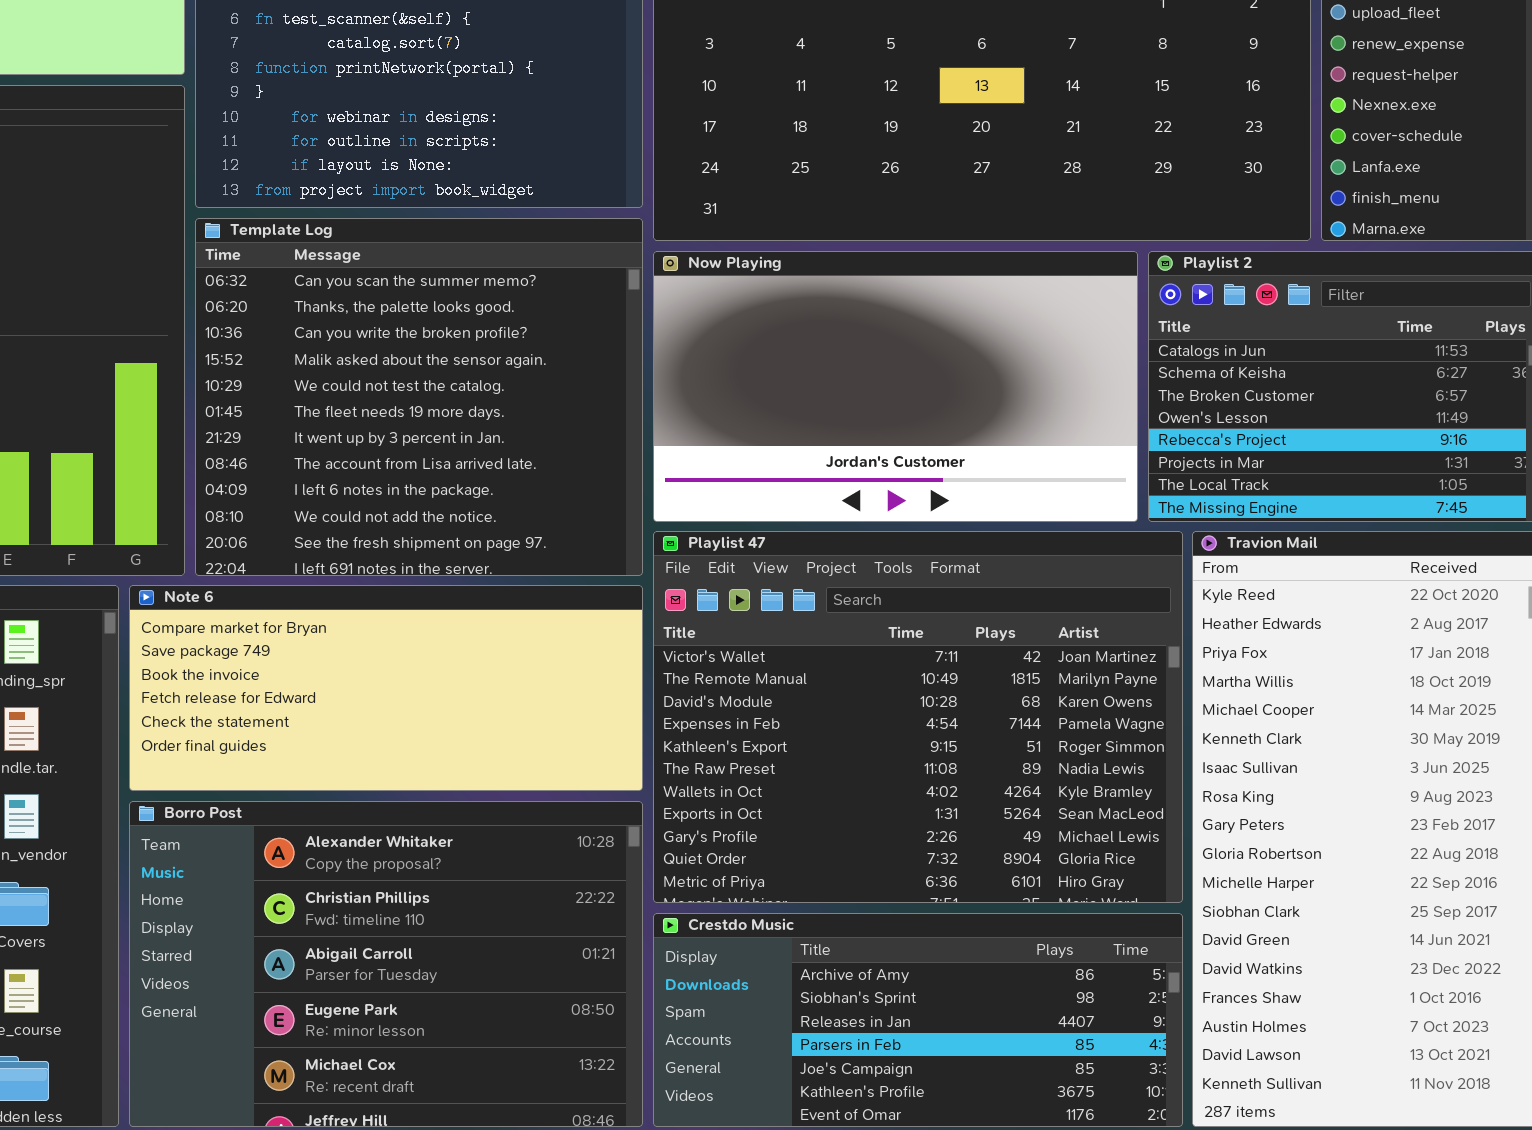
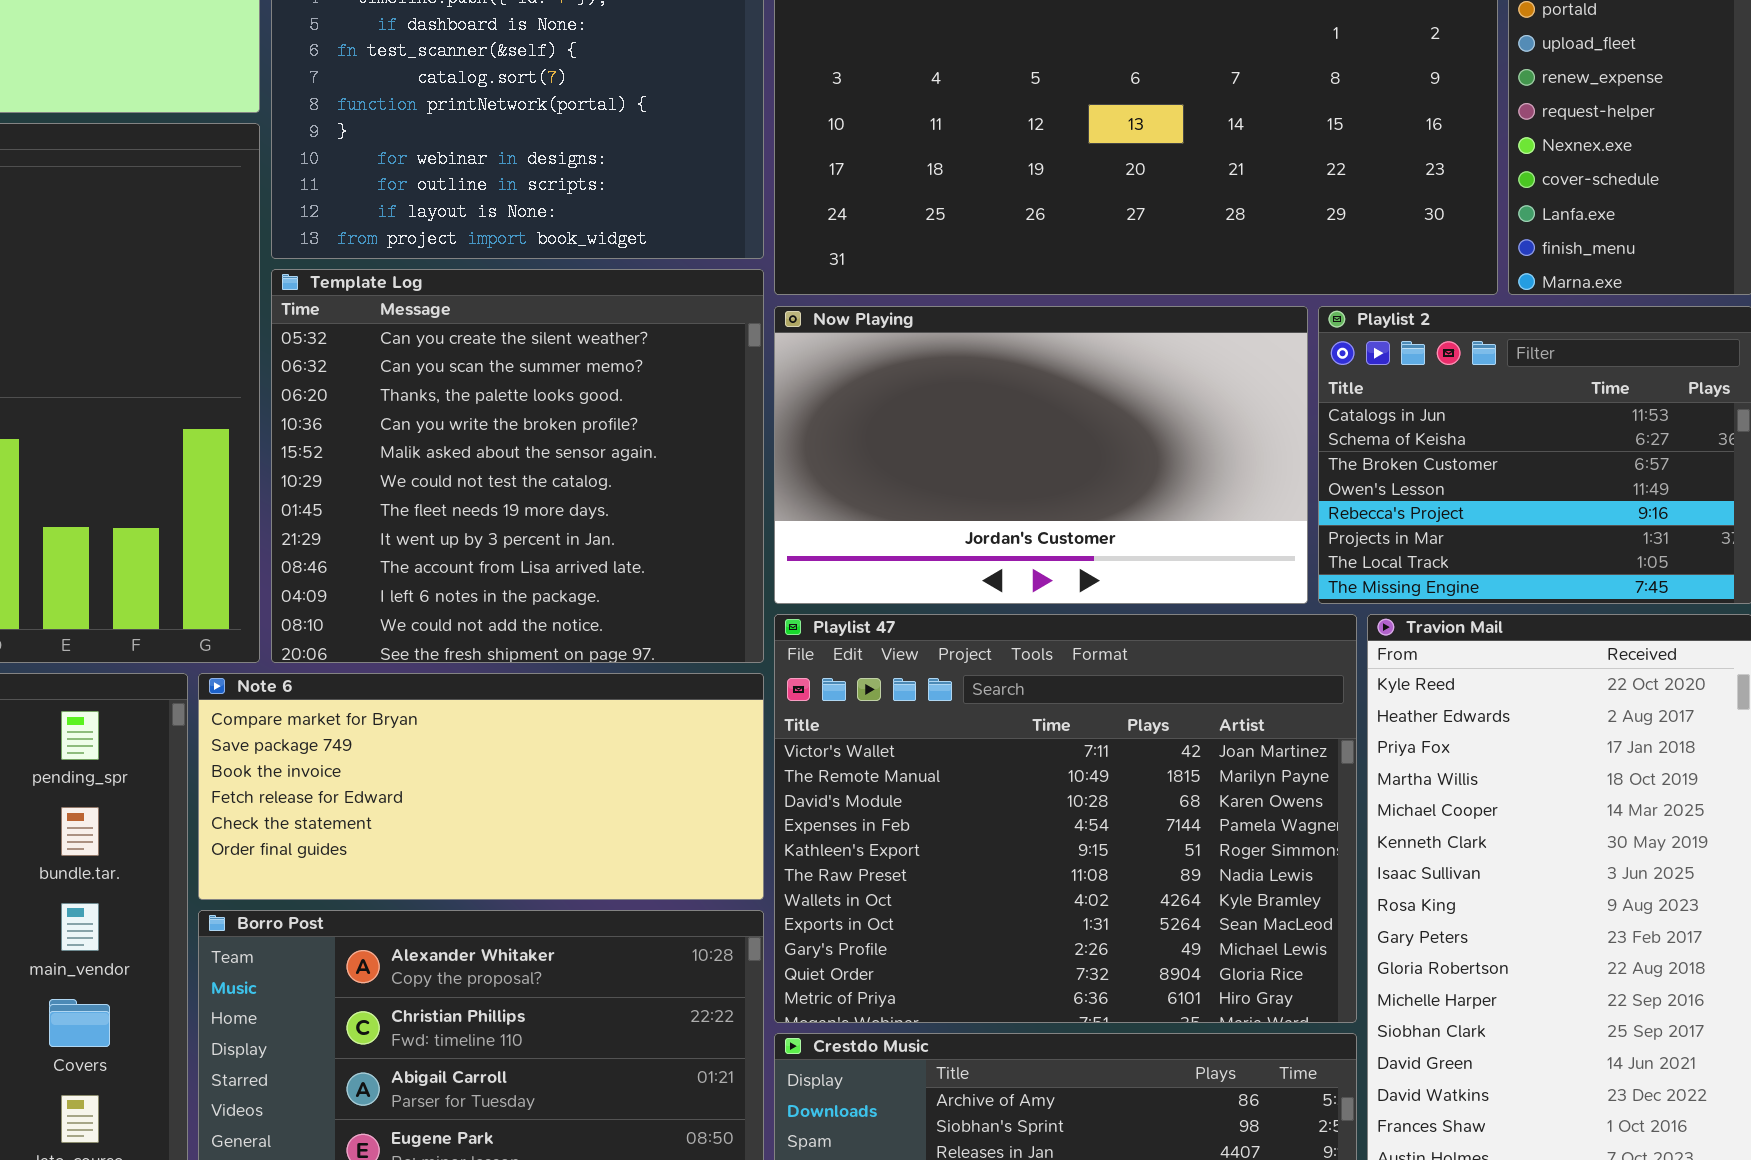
Template Log: [195,218,643,576] -> [271,269,764,663], scrolled up 1 row

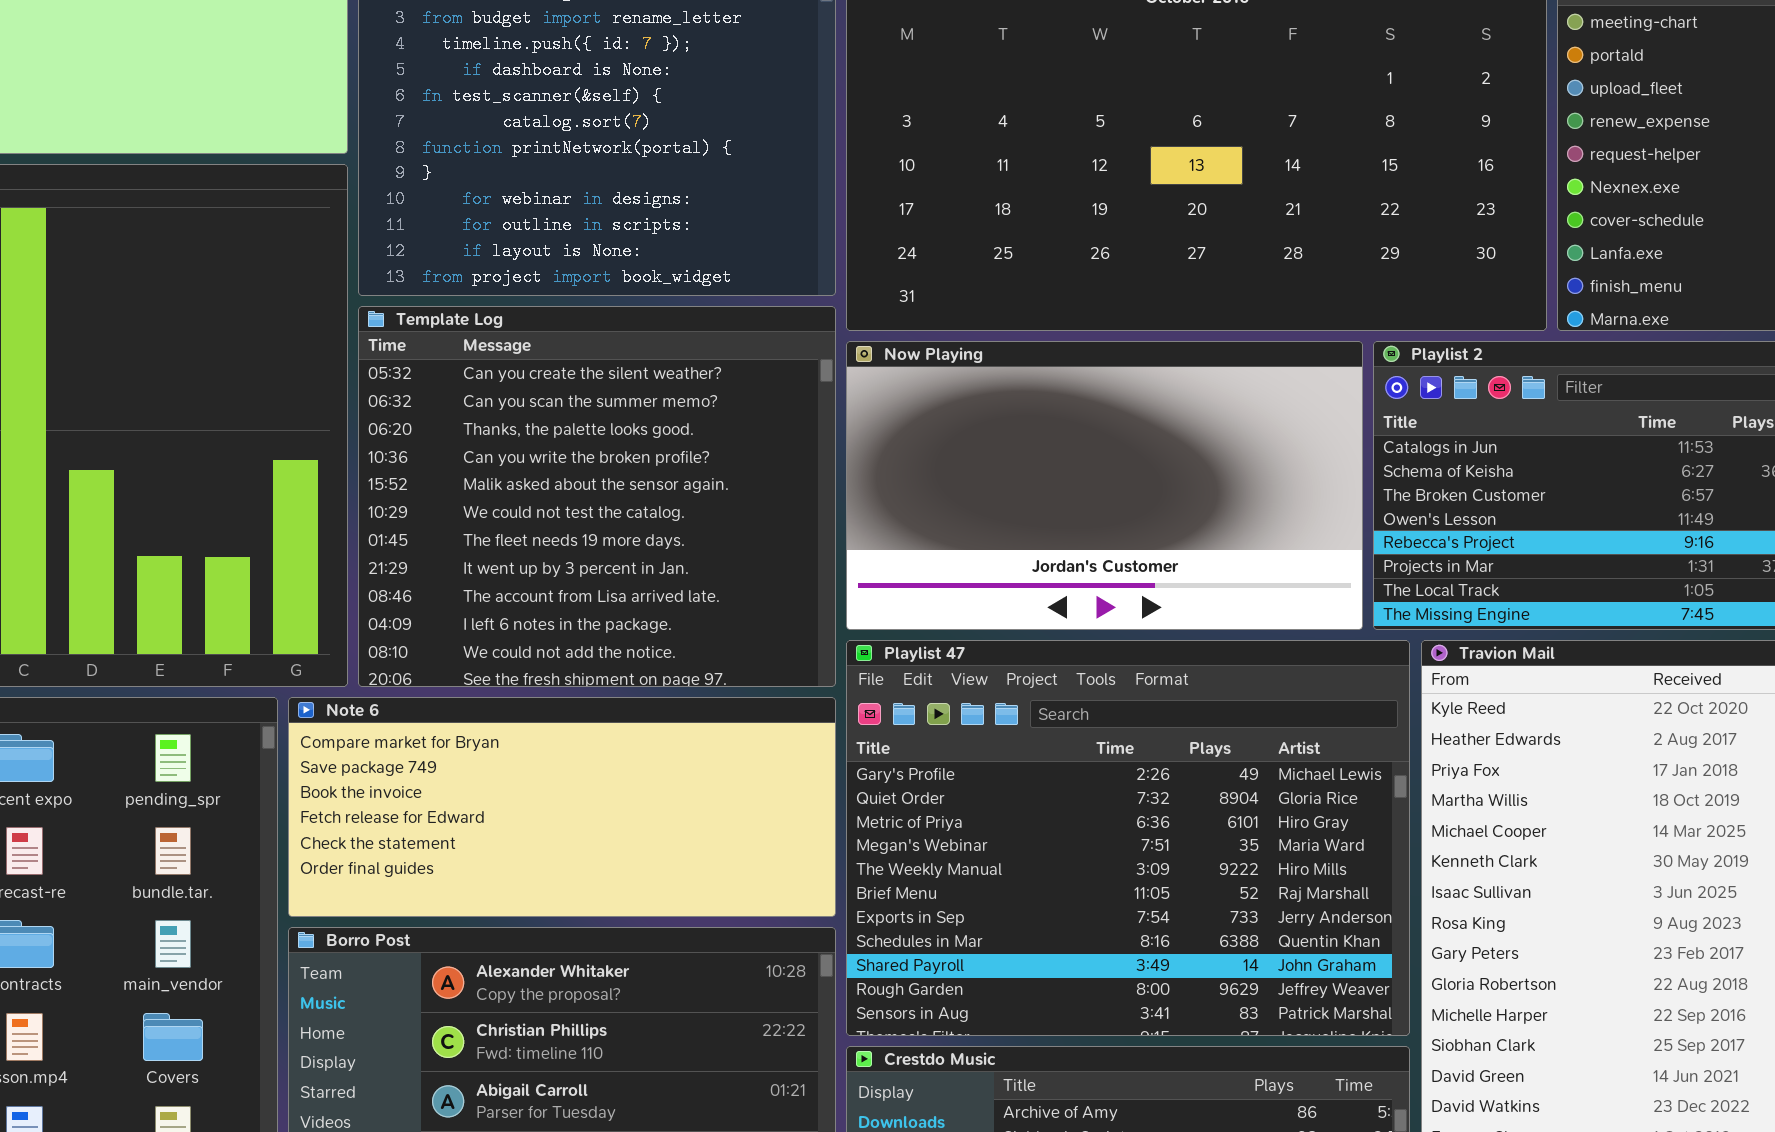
Playlist 47: [774,614,1357,1023] -> [846,640,1410,1036], scrolled down 8 rows

